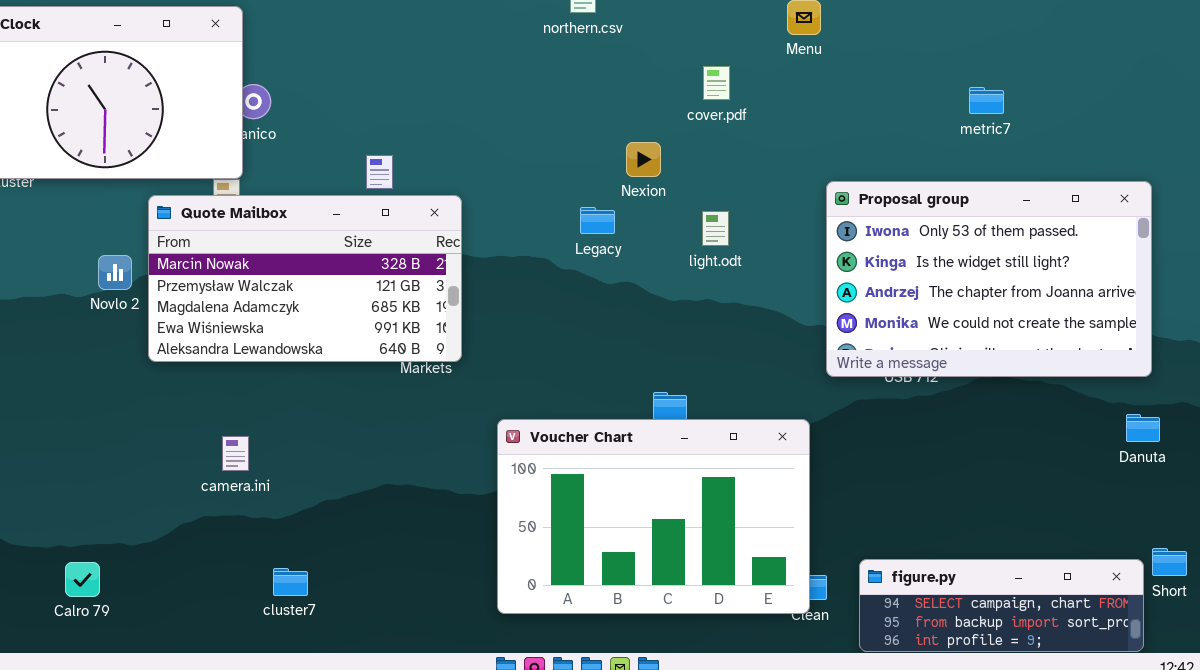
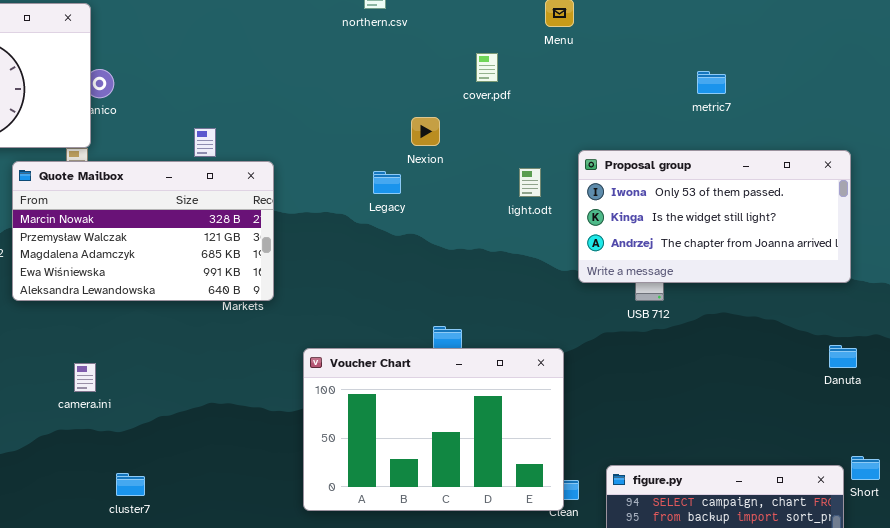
Proposal group: [826,181,1152,377] -> [578,150,851,283], resized
light.odt: [702,211,729,246] -> [519,168,541,197], moved

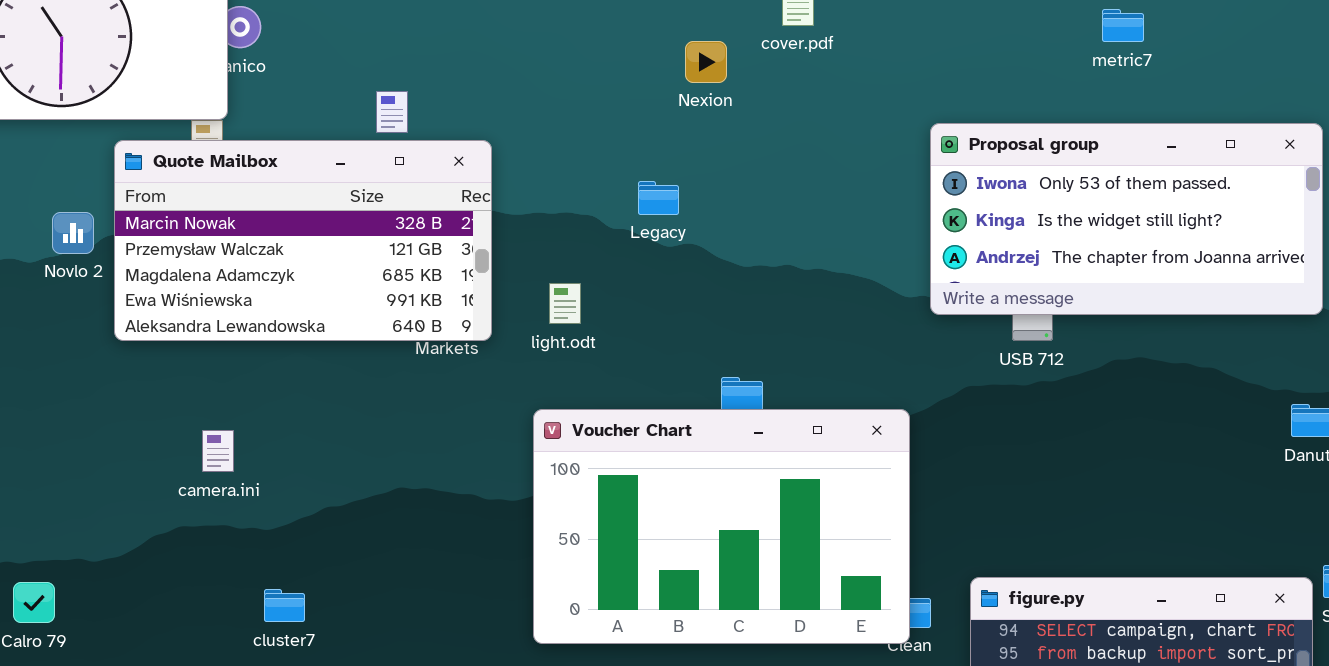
Nexion: [411,117,440,146] -> [685,41,727,83], moved
light.odt: [519,168,541,197] -> [549,283,581,324], moved
Legacy: [373,171,401,194] -> [638,181,679,215], moved

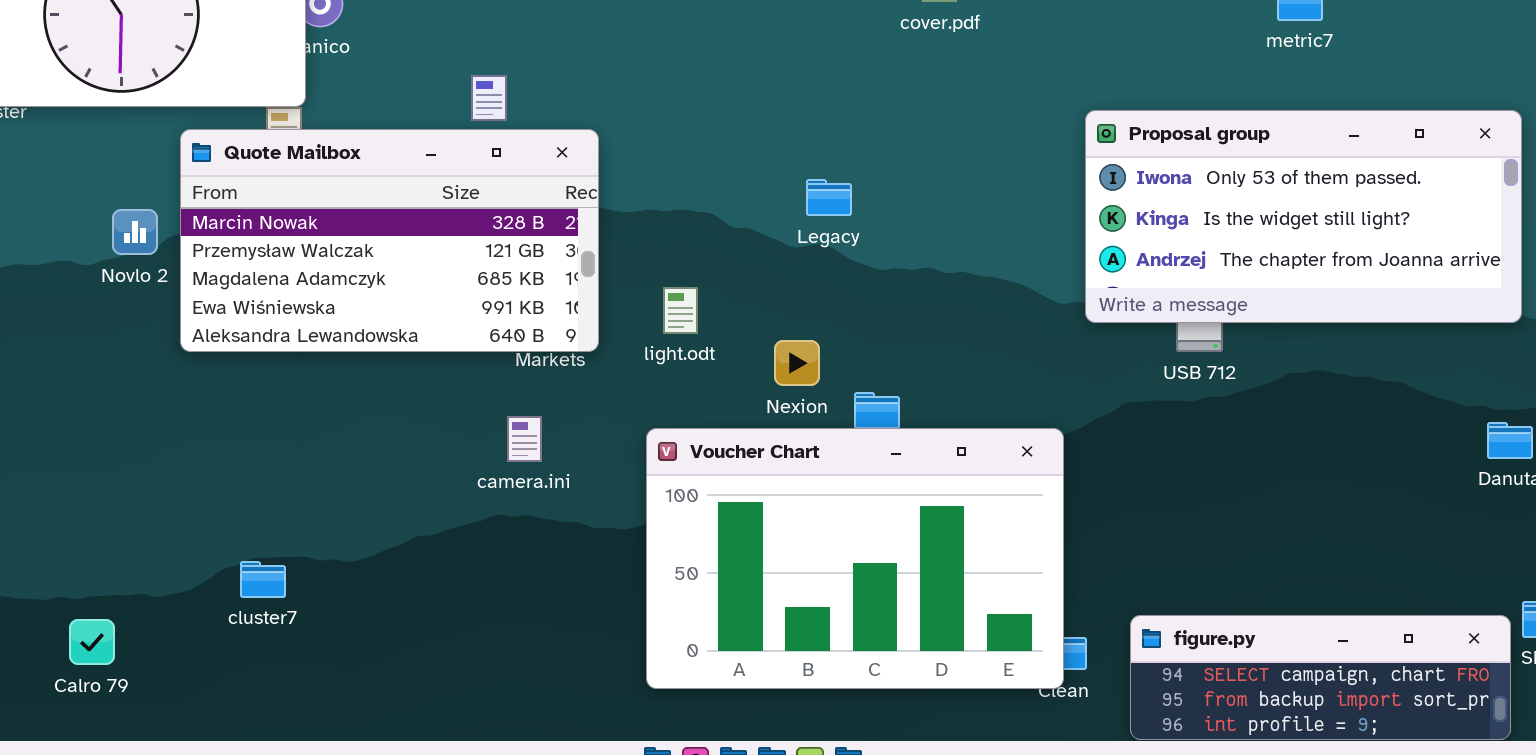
Nexion: [685,41,727,83] -> [774,340,820,386], moved
Legacy: [638,181,679,215] -> [806,179,852,216], moved
camera.ini: [202,430,234,472] -> [507,416,542,462], moved
cluster7: [264,589,305,622] -> [240,561,286,598], moved

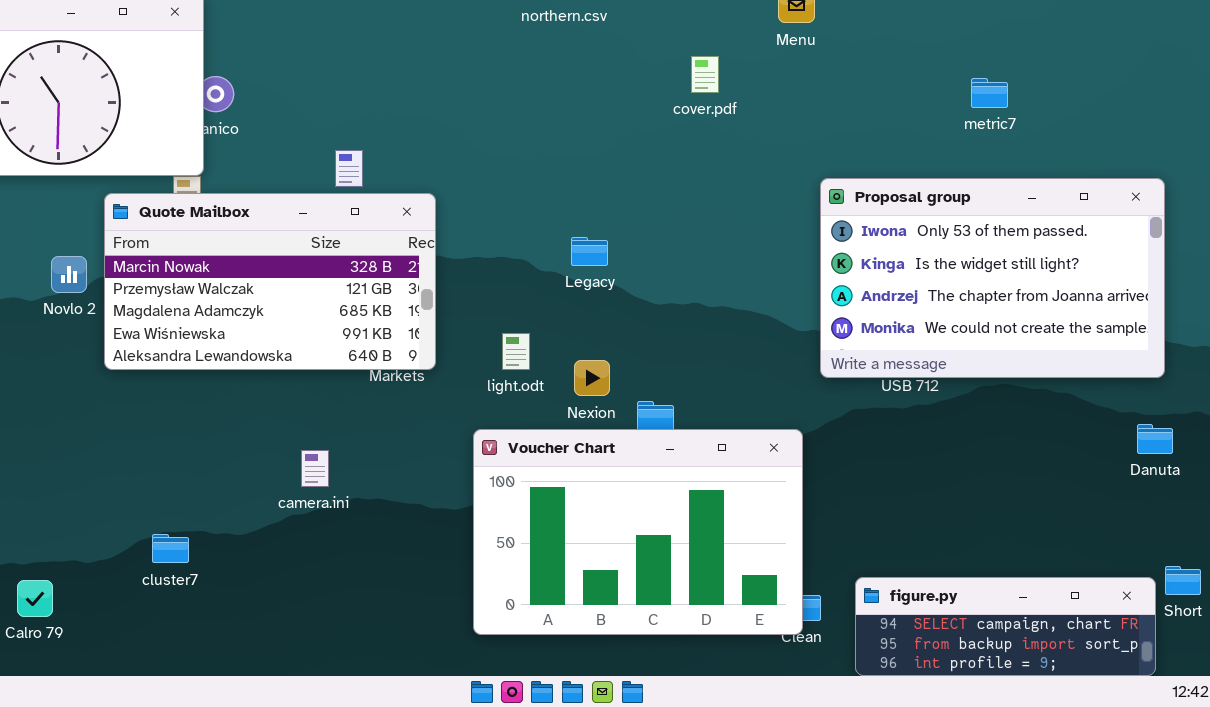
Proposal group: [1085,110,1522,323] -> [820,178,1165,378], resized
Legacy: [806,179,852,216] -> [571,237,608,266], moved
light.odt: [663,287,698,334] -> [502,333,530,370], moved
camera.ini: [507,416,542,462] -> [301,450,329,487], moved

